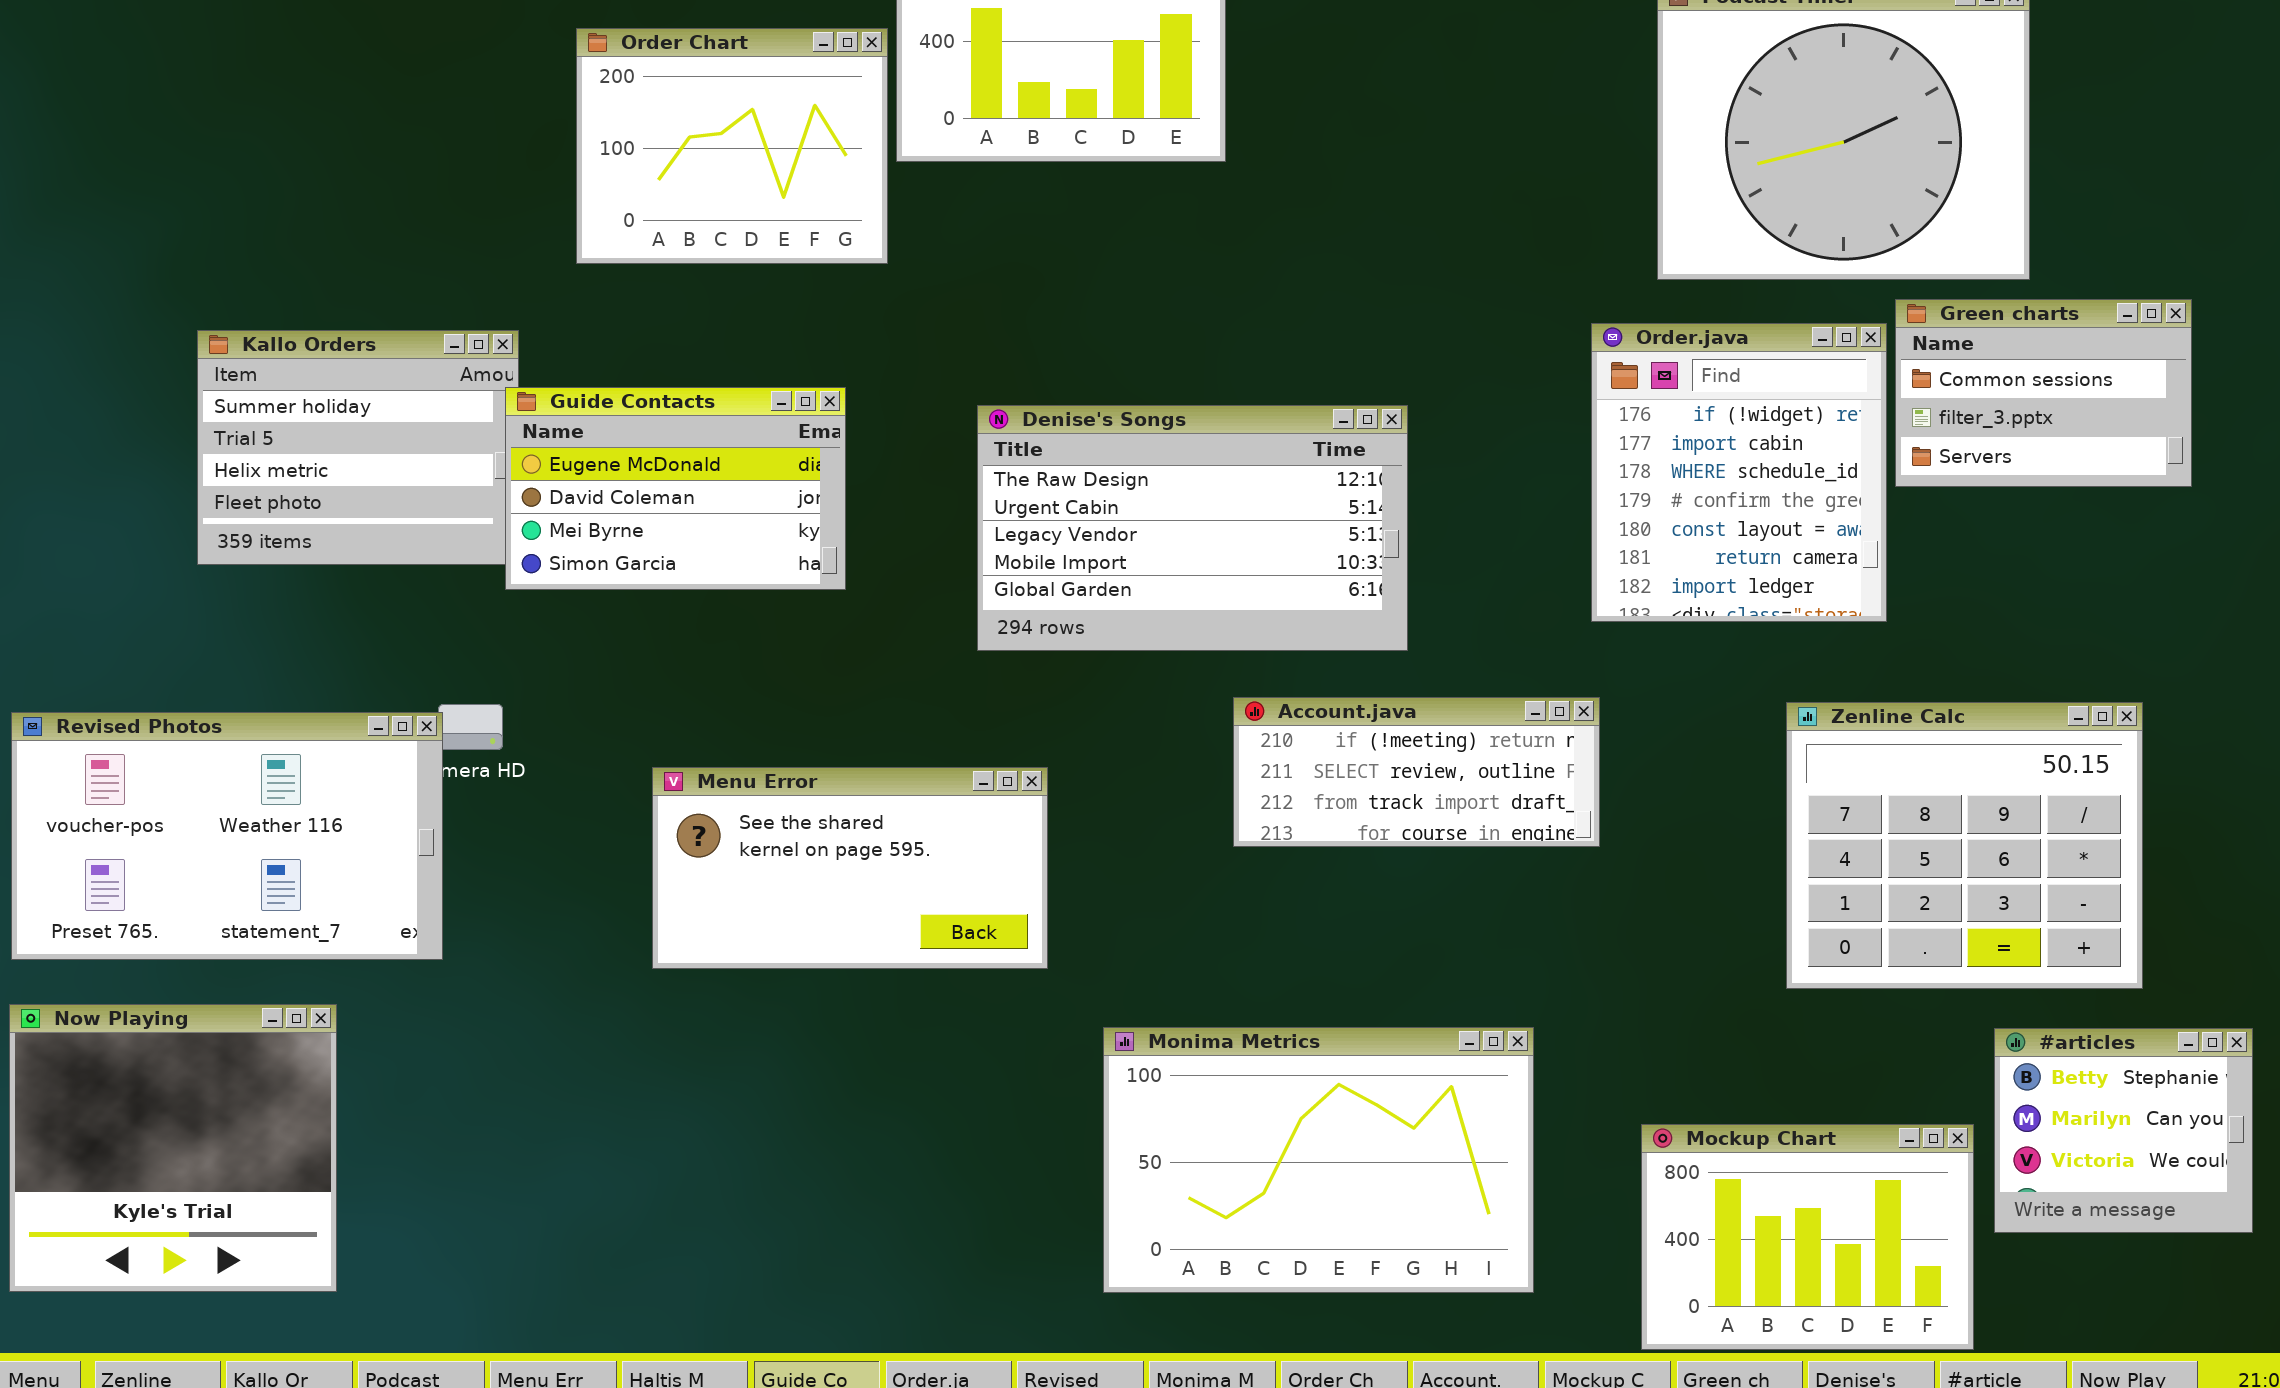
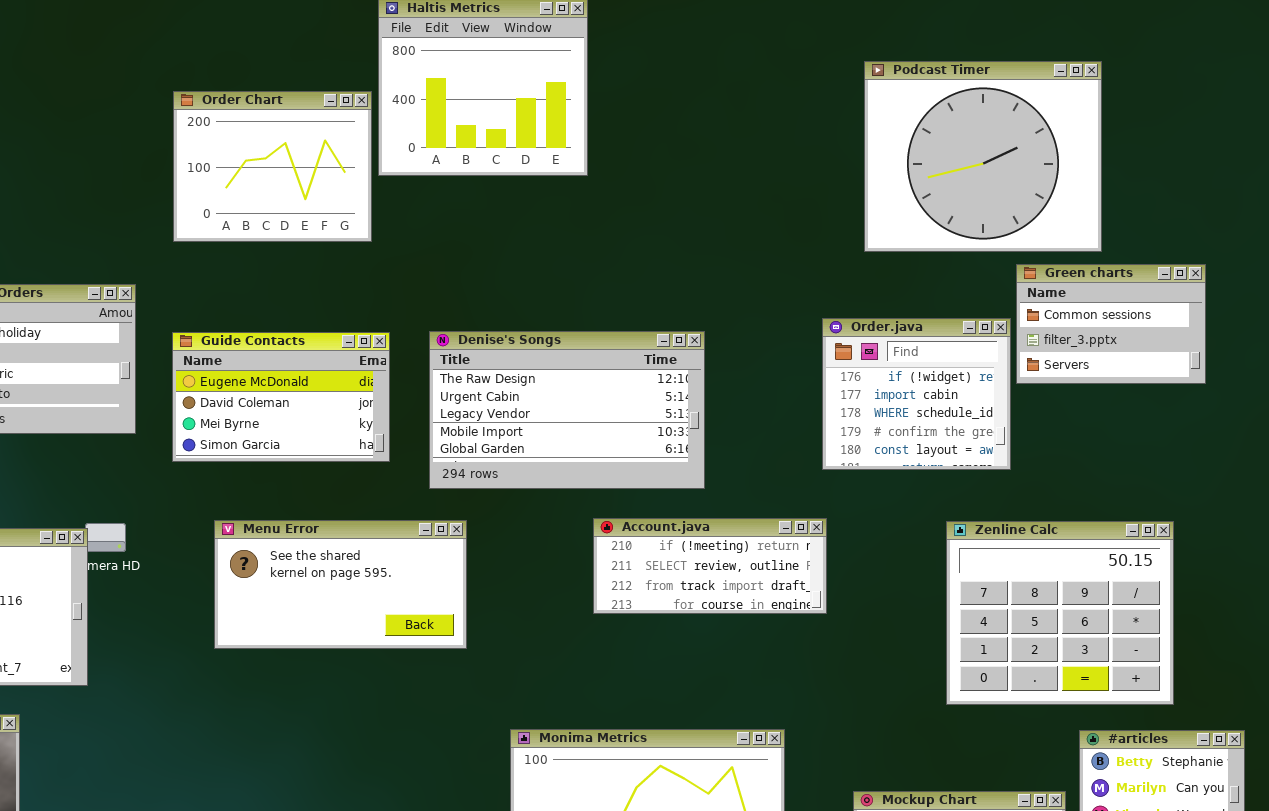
Order.java: [1591,323,1887,622] -> [822,318,1011,470], resized
Guide Contacts: [505,387,846,590] -> [172,332,390,462], moved
Menu Error: [652,767,1048,969] -> [214,520,467,649], moved

